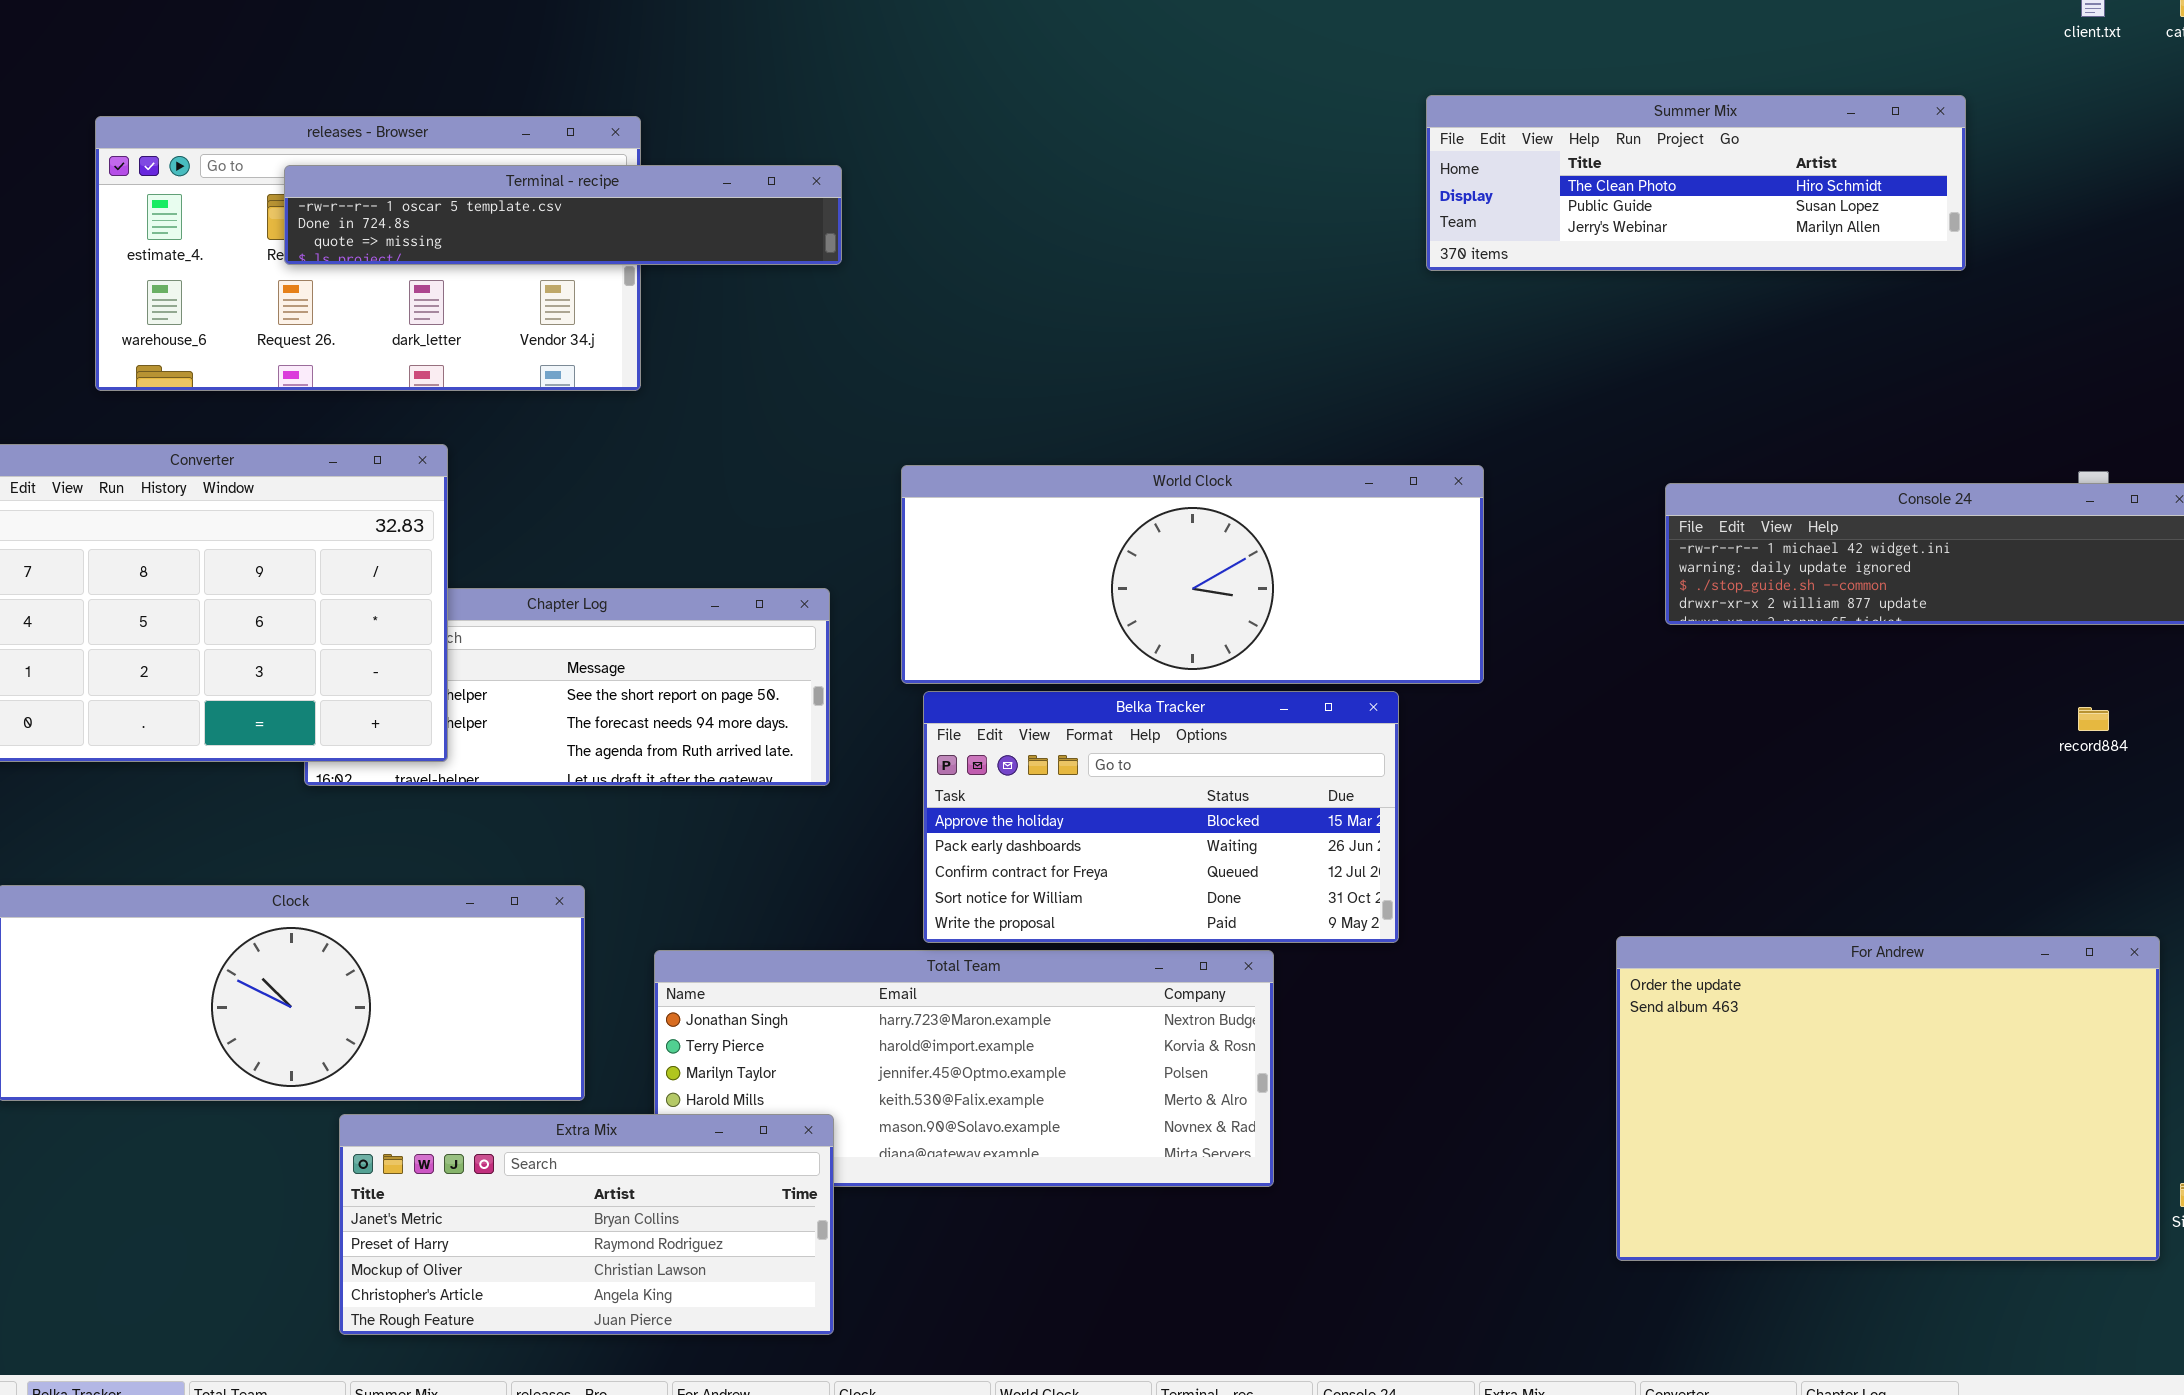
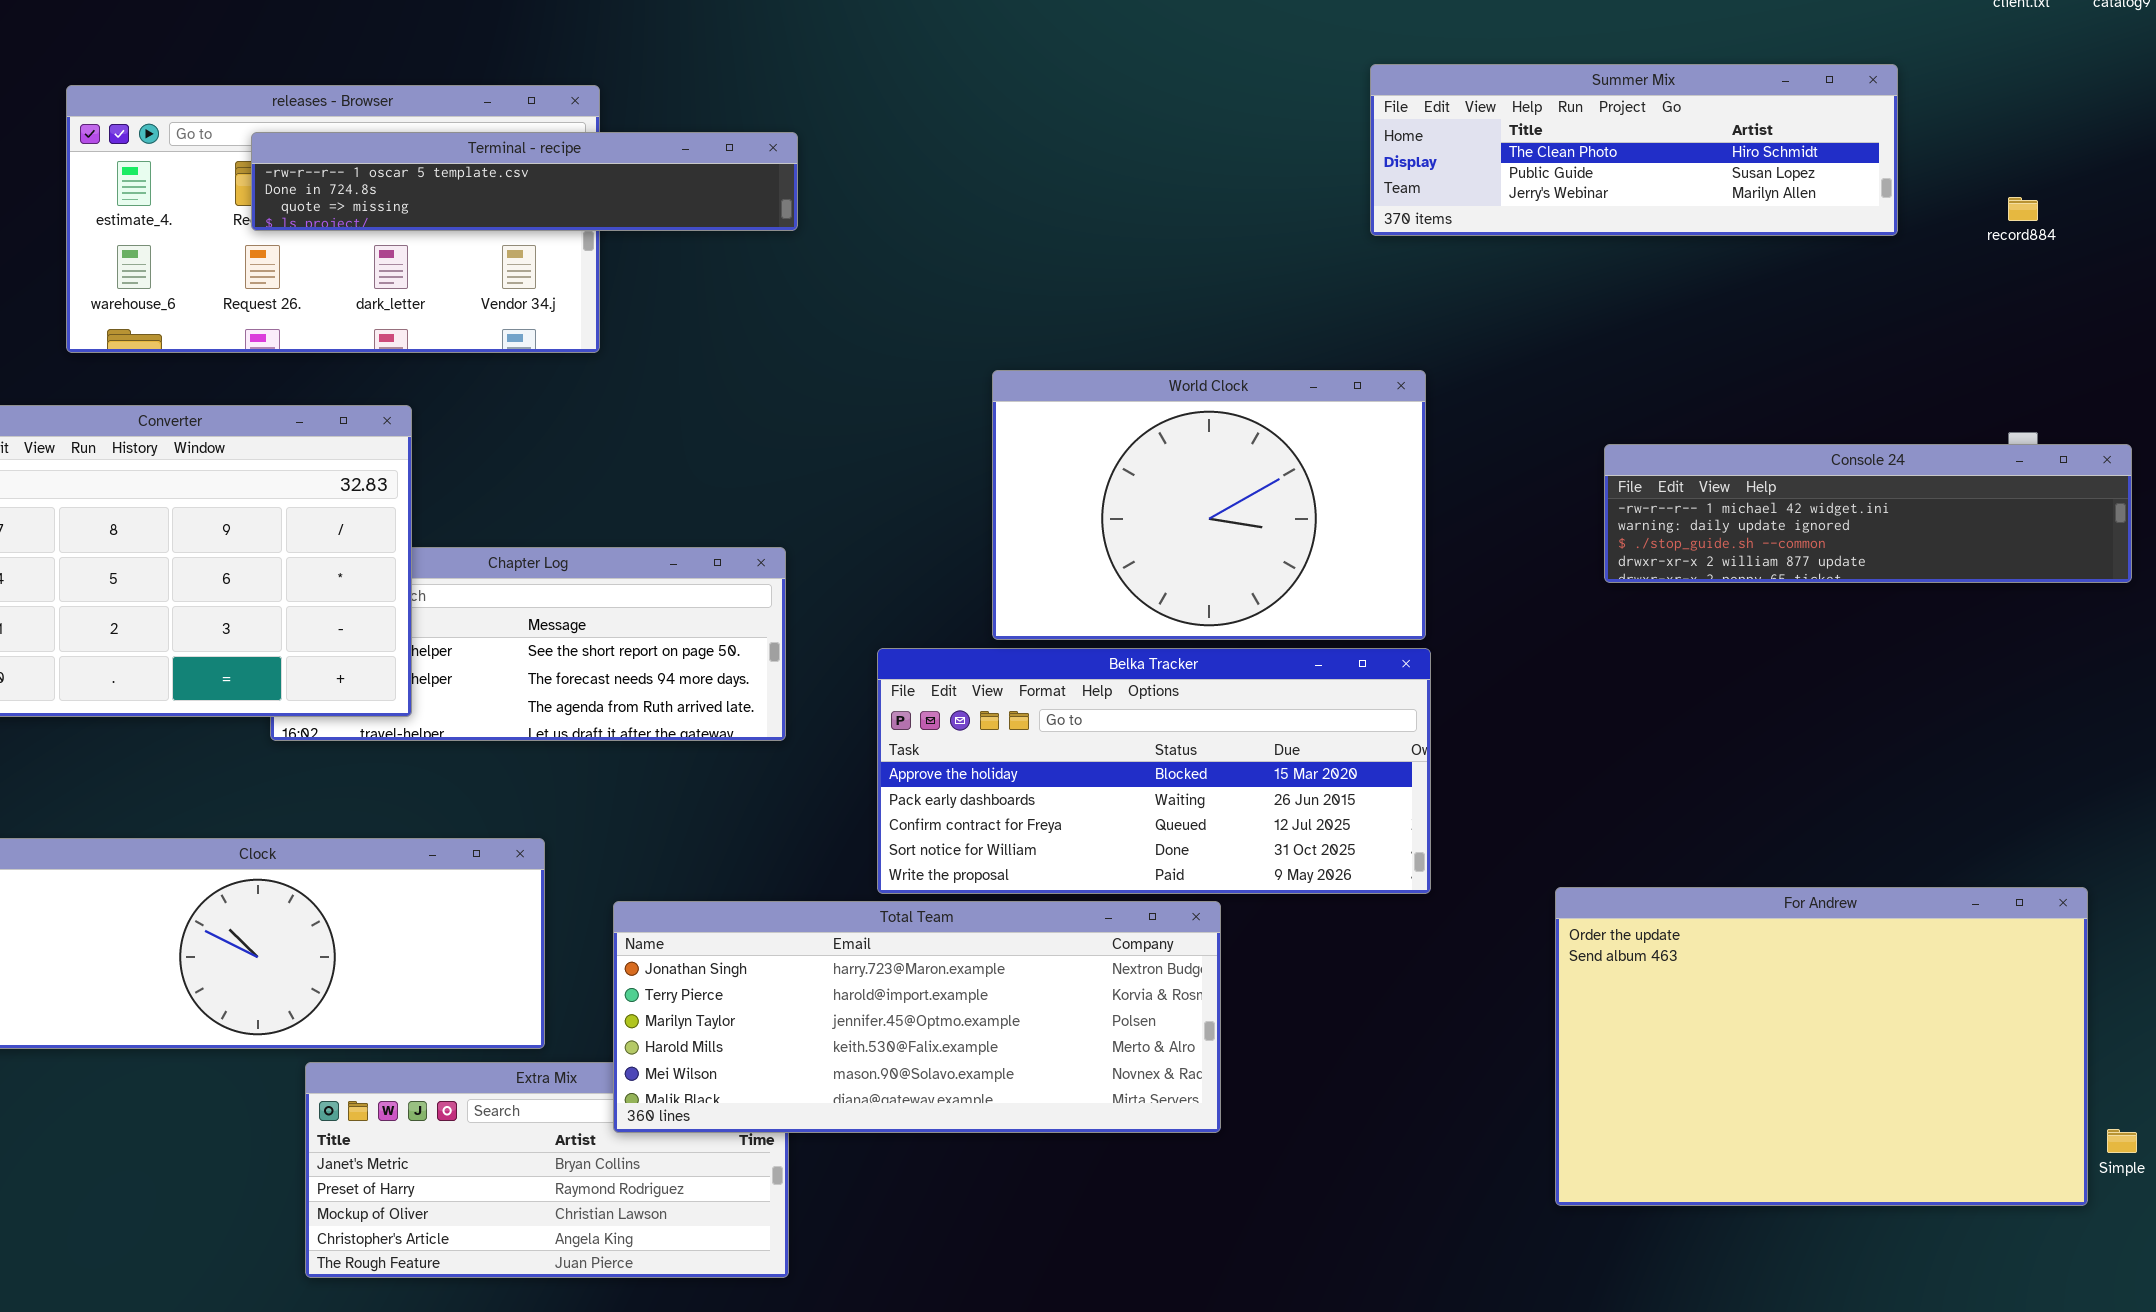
World Clock: [901,465,1484,684] -> [992,370,1426,640], resized
Belka Tracker: [923,691,1399,943] -> [877,648,1431,894], resized
record884: [2078,707,2109,731] -> [2008,197,2038,221], moved
Total Team: [654,950,1274,1187] -> [613,901,1221,1133], raised

